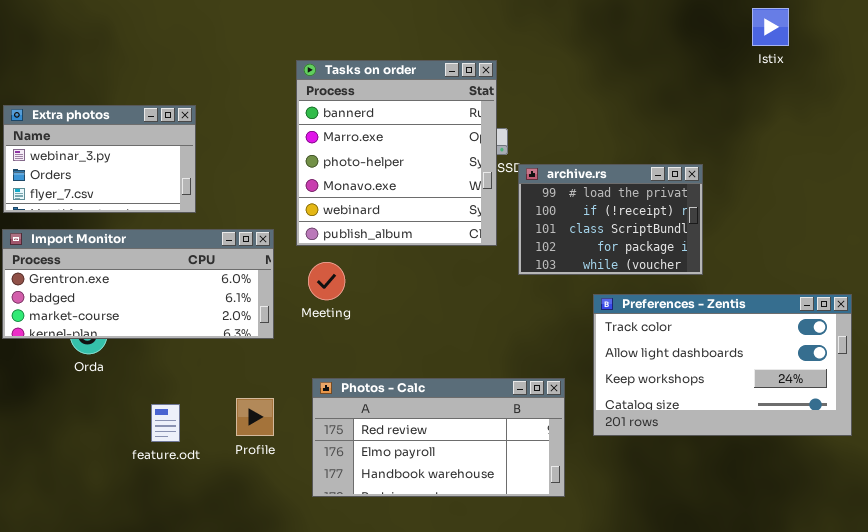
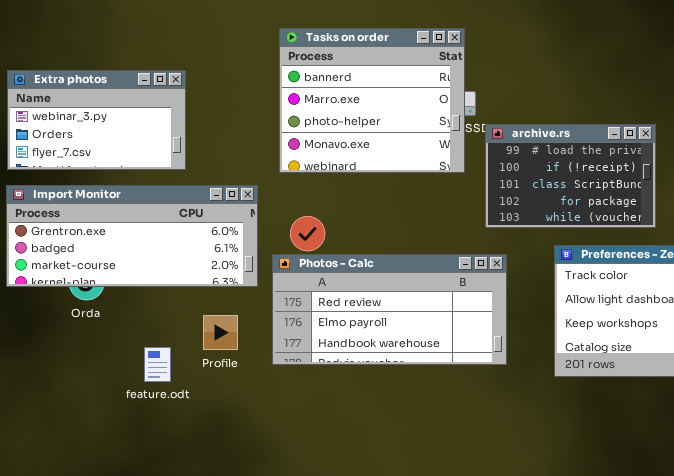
Tasks on order: [296,60,497,246] -> [279,28,465,173], resized
Photos - Calc: [312,378,565,497] -> [272,254,507,365], moved
Profile: [236,398,274,436] -> [203,315,238,350], moved

